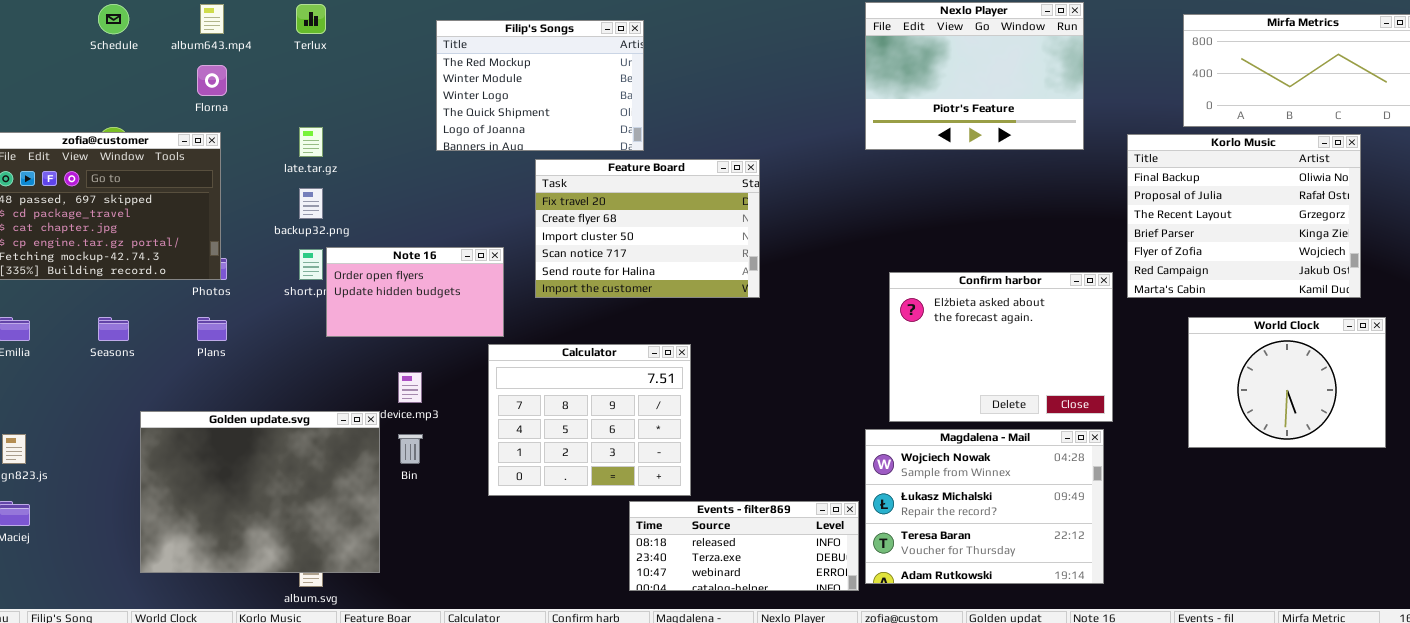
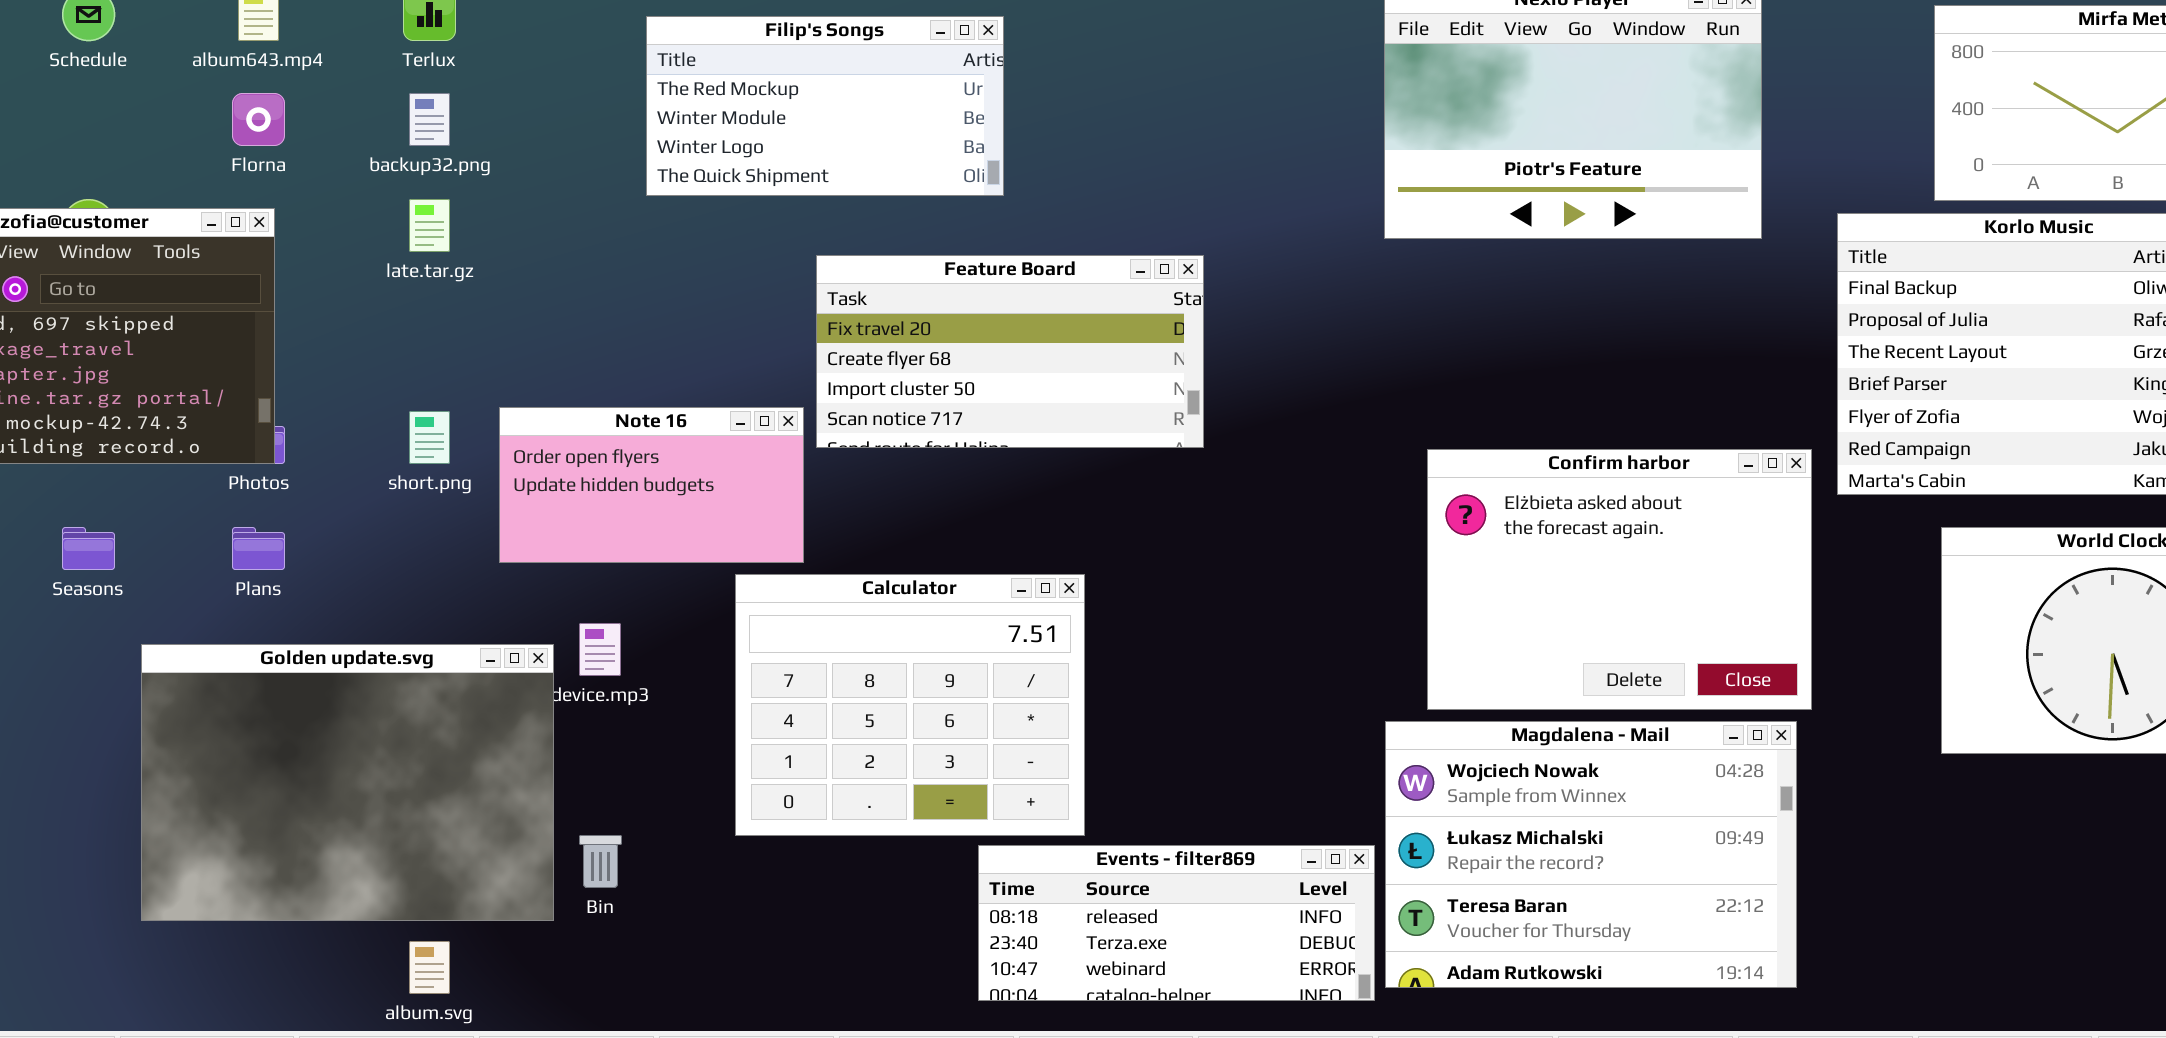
Filip's Songs: [436,20,644,151] -> [646,16,1004,196], resized
Feature Board: [535,159,760,298] -> [816,255,1204,448], resized
backup32.png: [299,188,323,219] -> [409,93,450,146], moved
Note 16: [326,247,504,337] -> [499,407,804,563], moved
Golden update.svg: [140,411,380,573] -> [141,644,554,921], moved
Bin: [398,434,423,464] -> [579,835,622,888], moved

